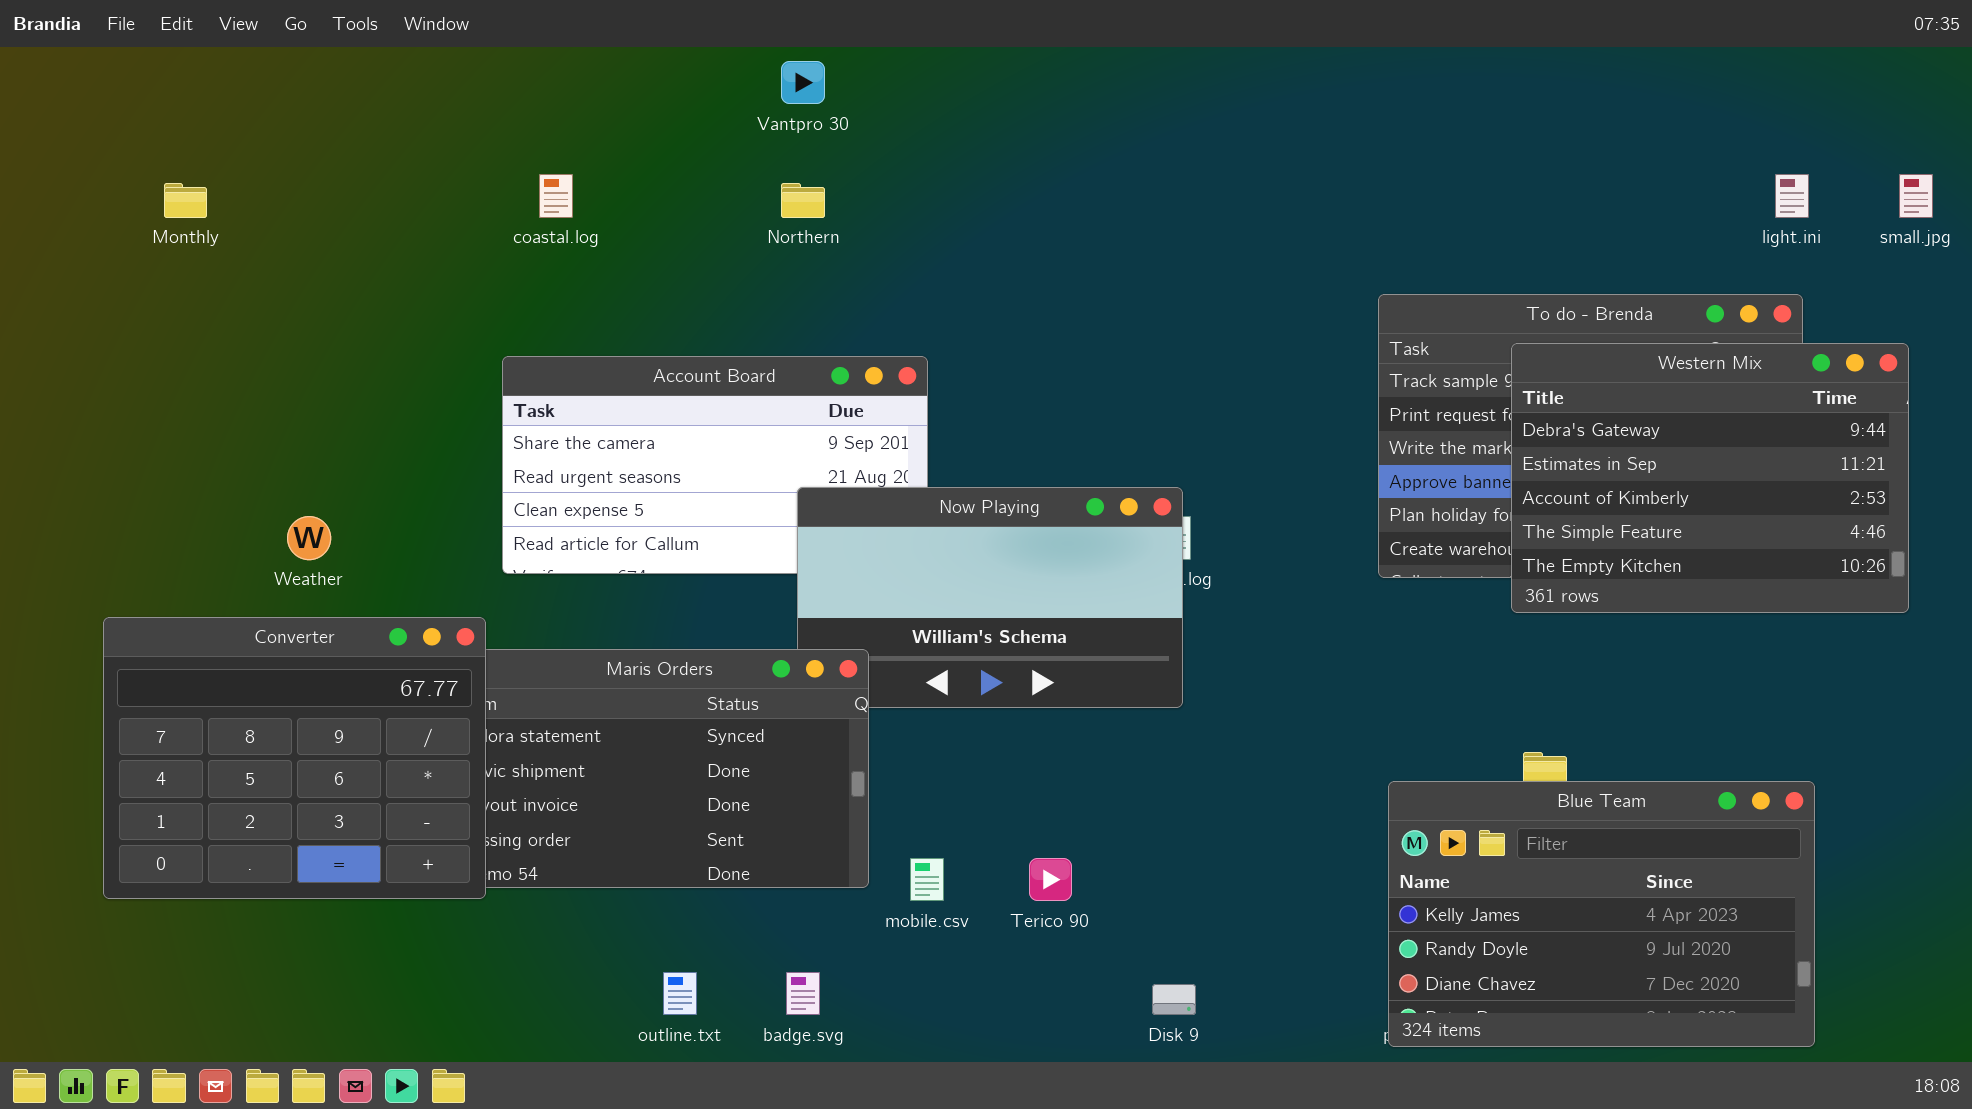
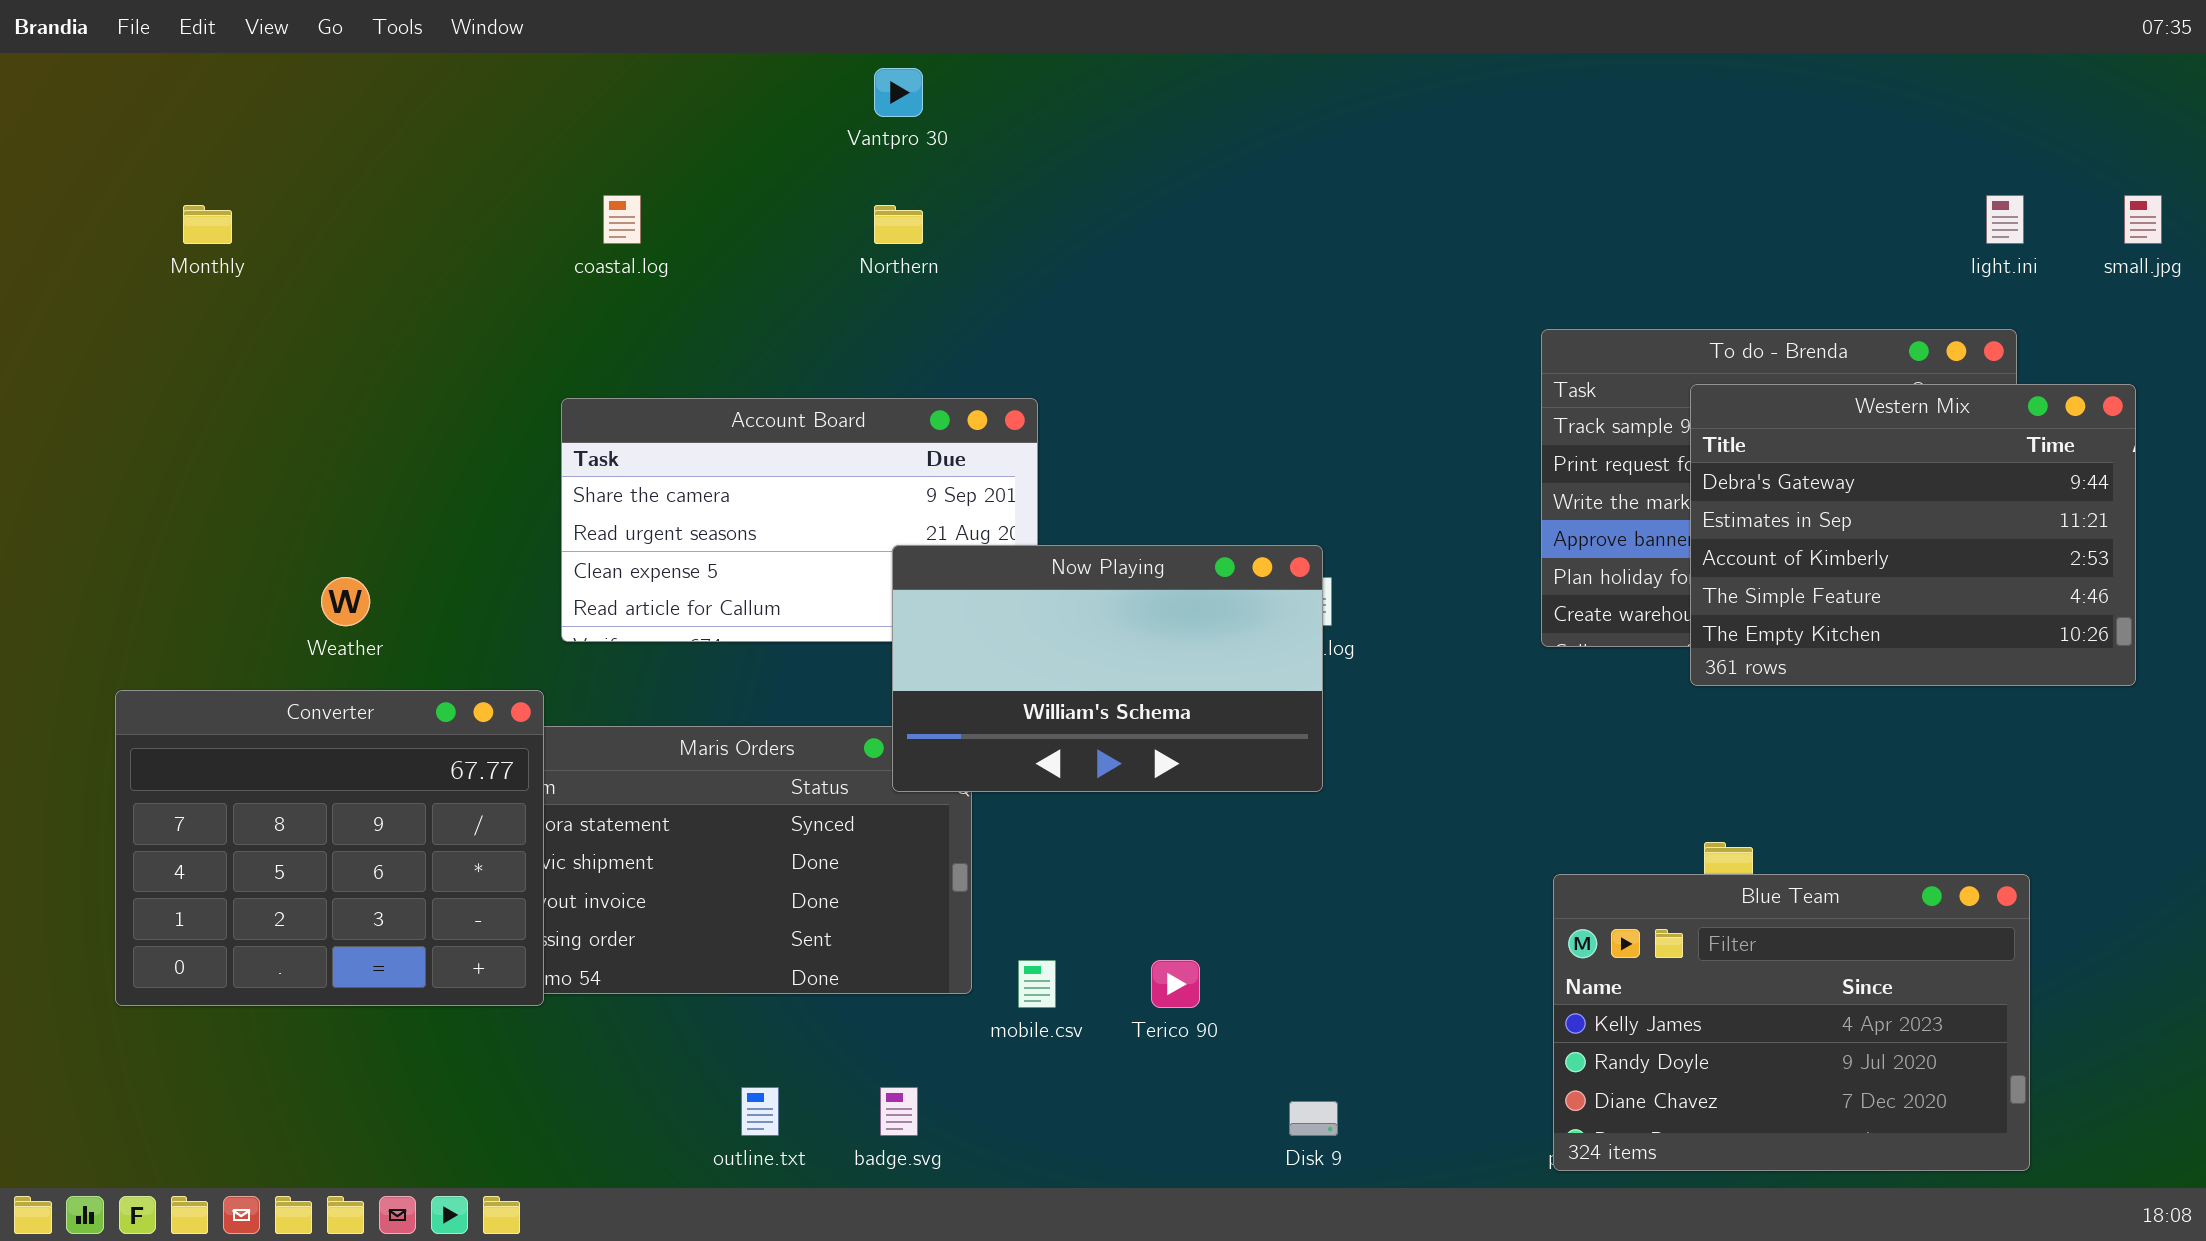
Now Playing: [797,487,1183,708] -> [892,545,1323,792], raised

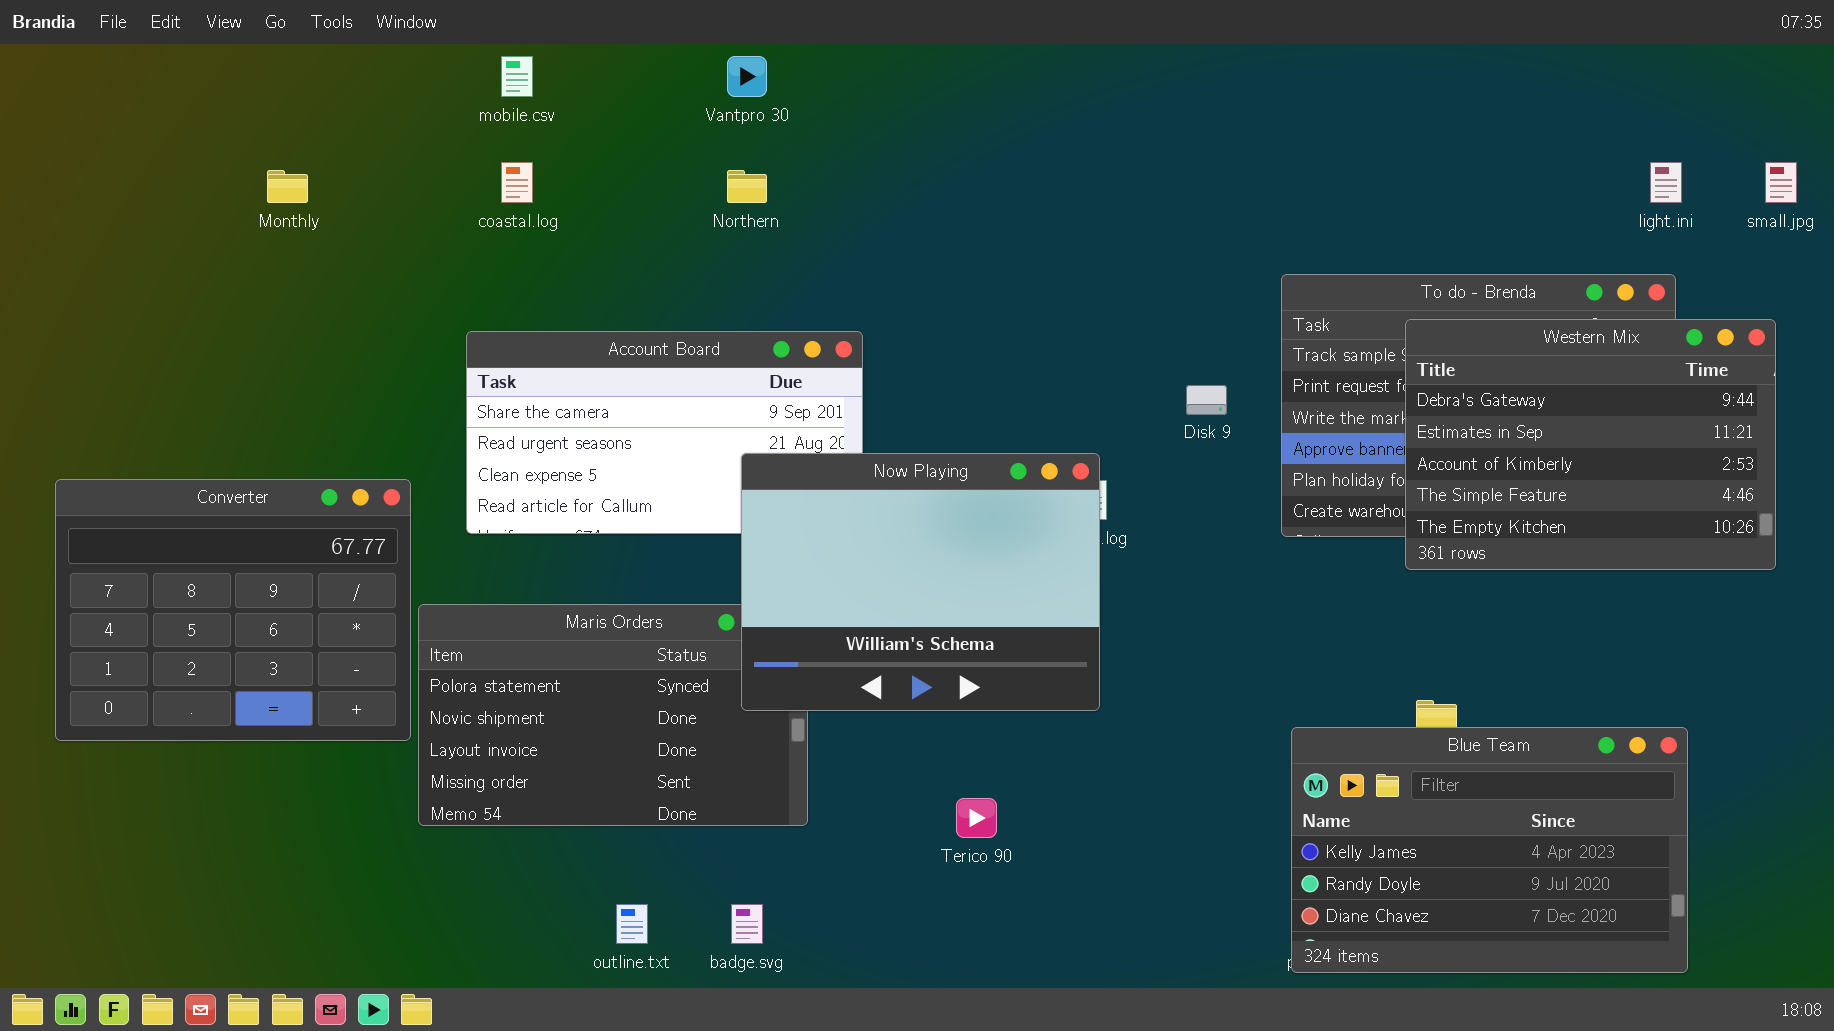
Monthly: [183,205,232,244] -> [267,170,308,203], moved
Now Playing: [892,545,1323,792] -> [741,453,1100,711], resized
Converter: [115,690,544,1006] -> [55,479,411,741], moved
mobile.csv: [1018,960,1056,1008] -> [501,56,533,97], moved
Disk 9: [1289,1101,1338,1136] -> [1186,385,1227,415], moved

